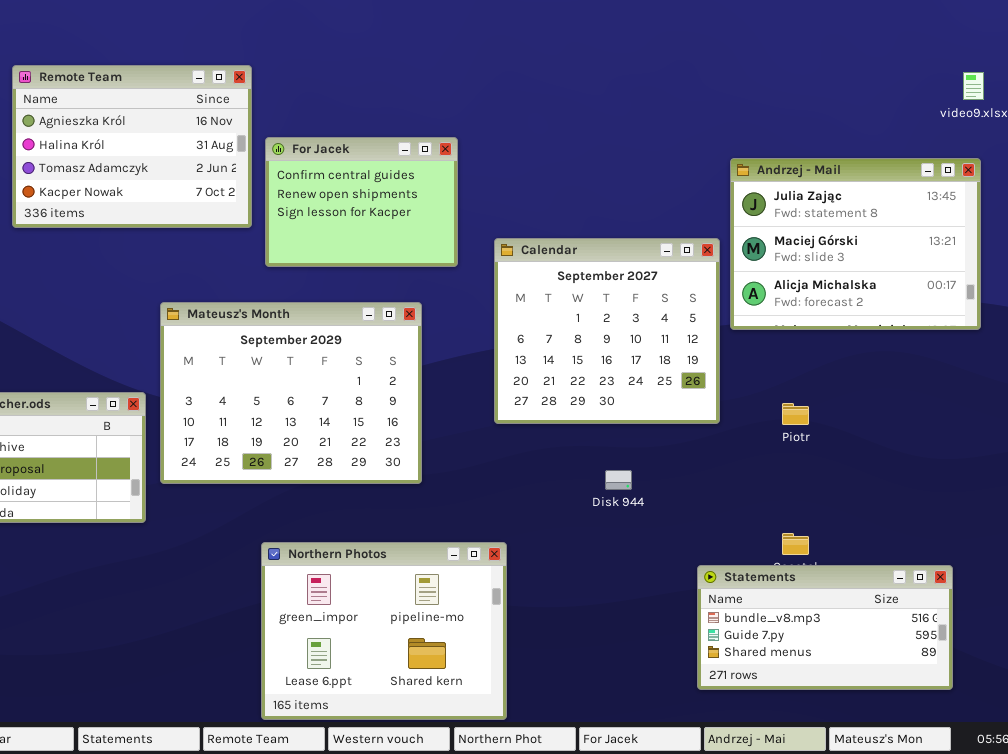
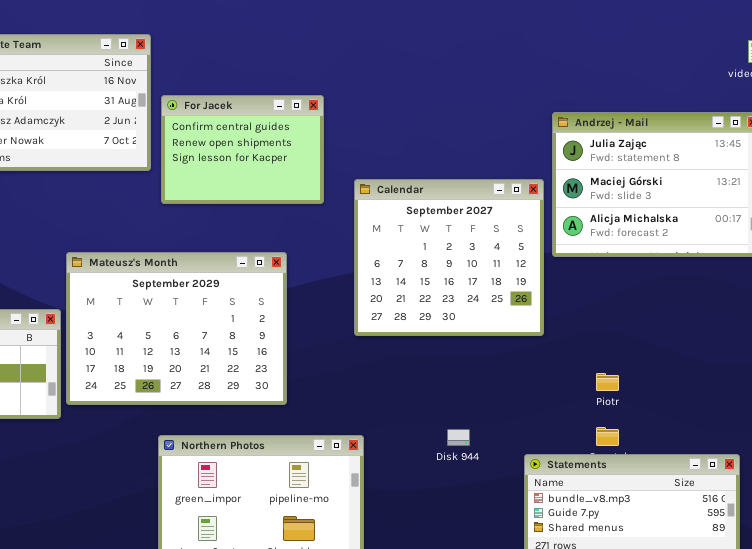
Mateusz's Month: [160,302,422,484] -> [66,252,287,405], moved
Piotr: [782,403,809,425] -> [596,373,619,391], moved
Disk 944: [605,470,632,490] -> [447,429,470,446], moved

